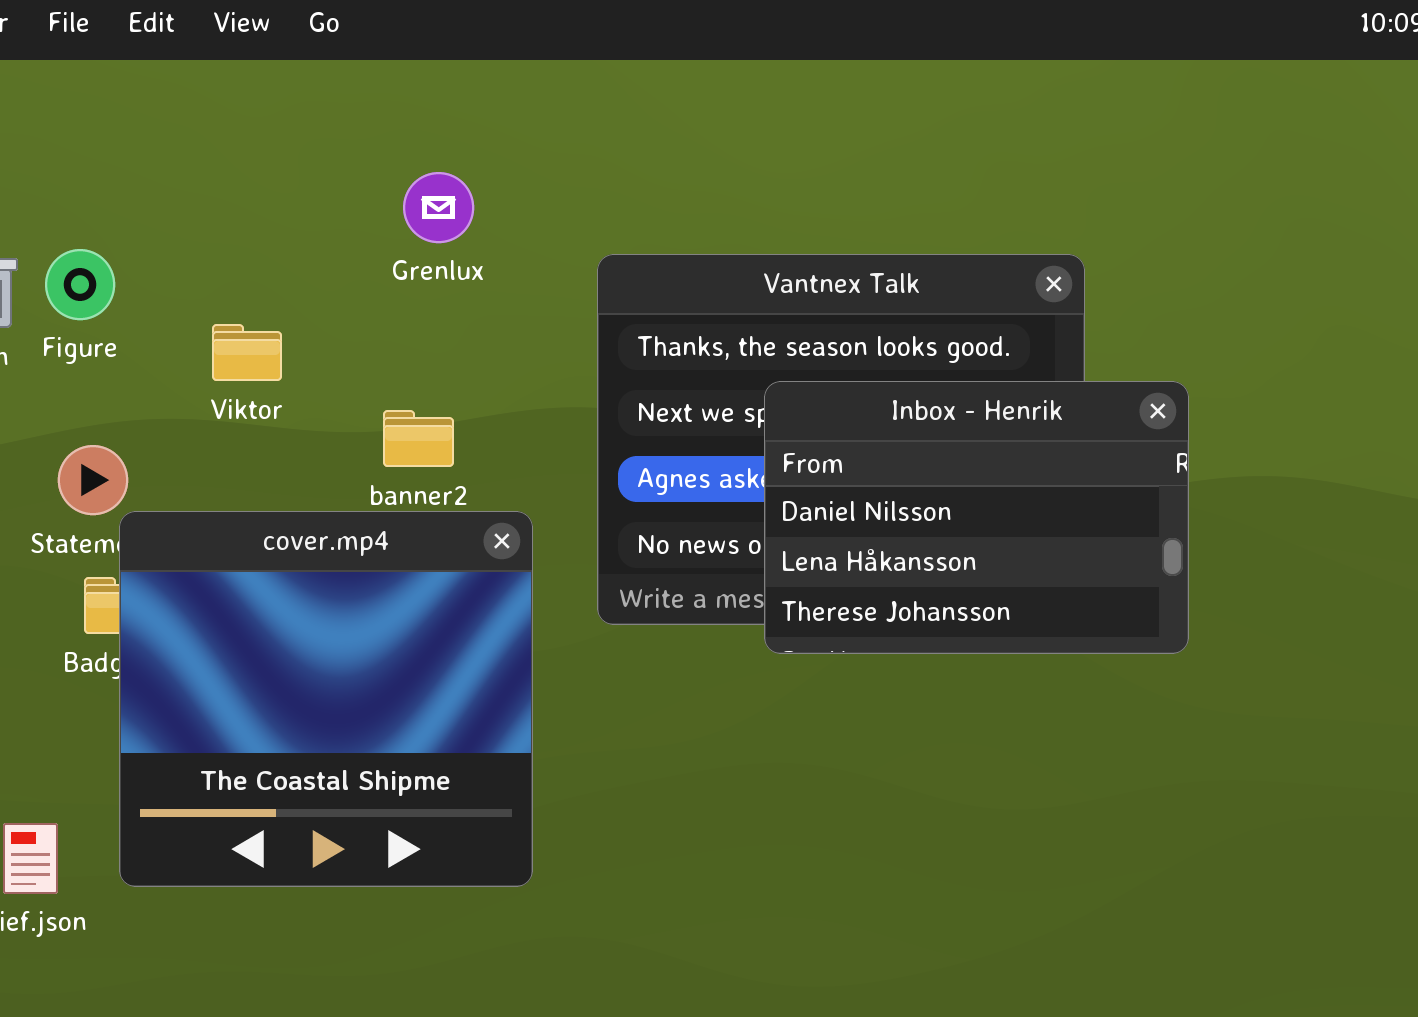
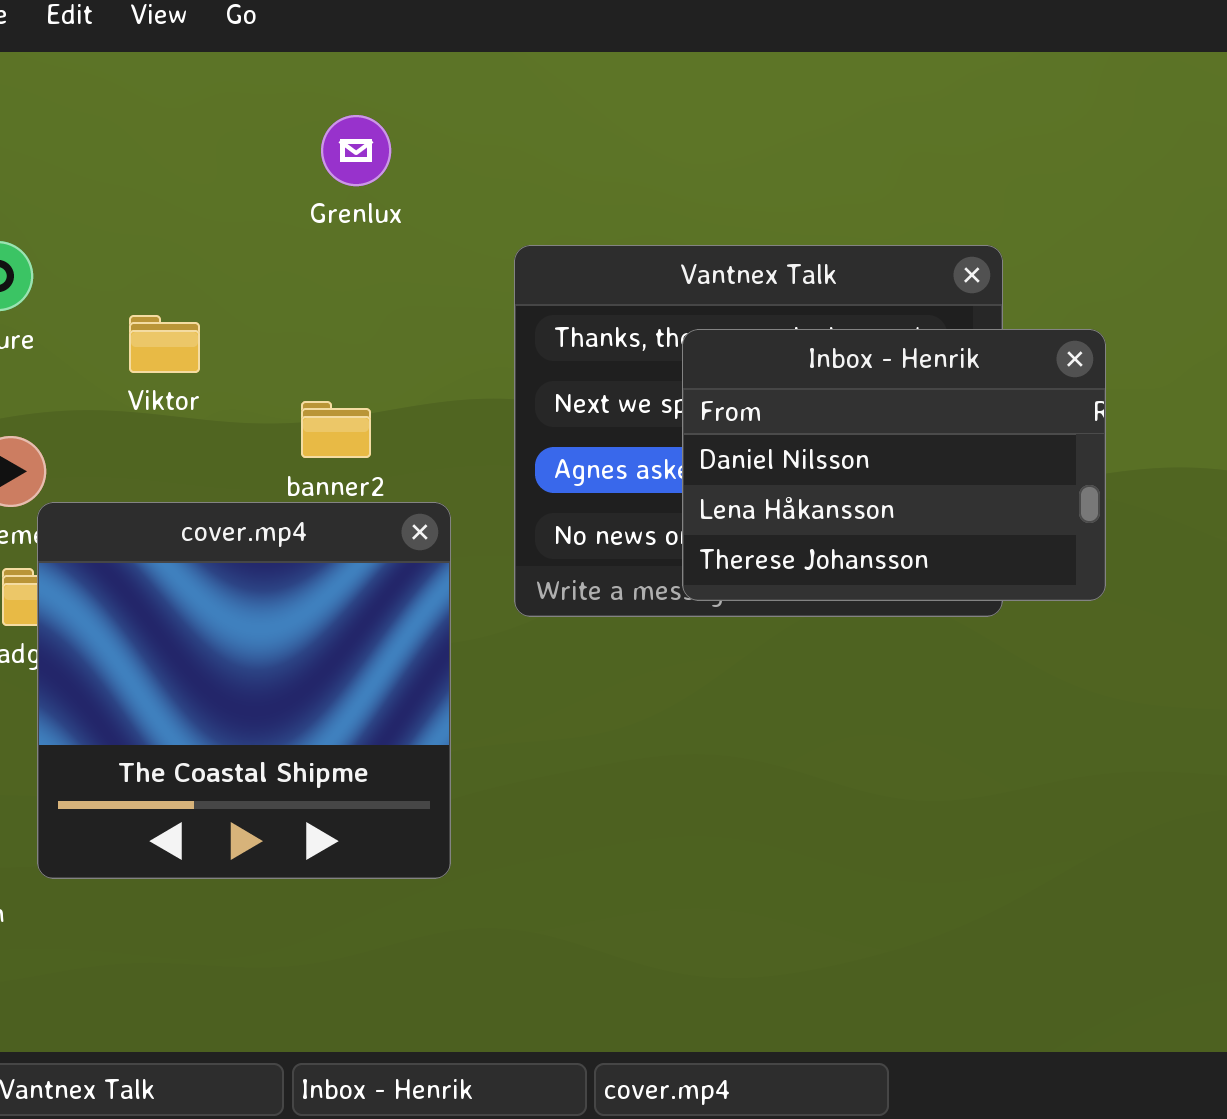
Grenlux: [403,172,474,243] -> [321,115,391,186], moved
Inbox - Henrik: [764,381,1189,654] -> [682,329,1106,601], moved

